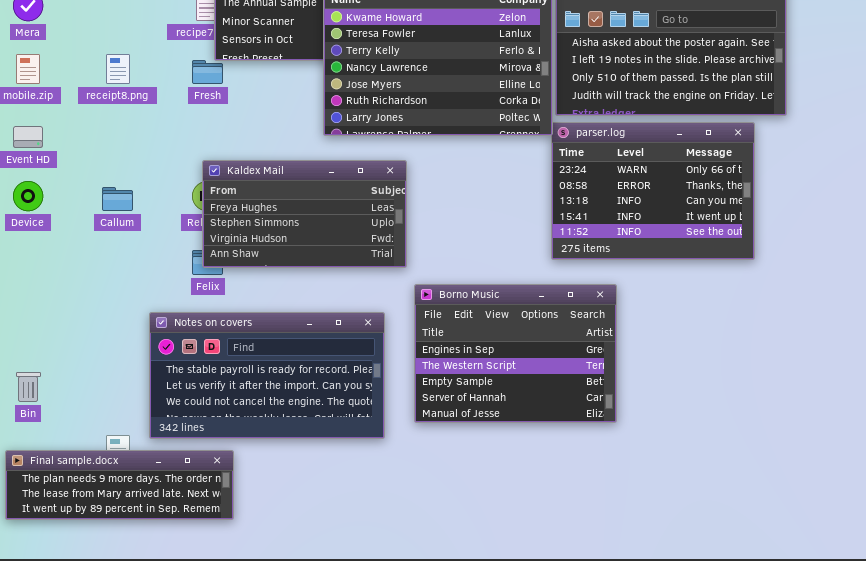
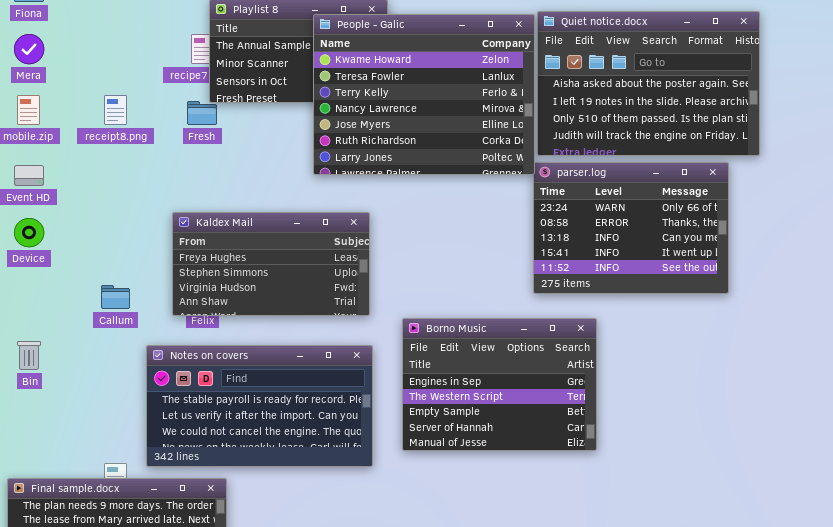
Kaldex Mail: [202,160,407,268] -> [172,212,370,316], moved
Callum: [102,187,133,211] -> [101,285,130,309], moved
Bin: [16,372,41,402] -> [17,341,41,370], moved

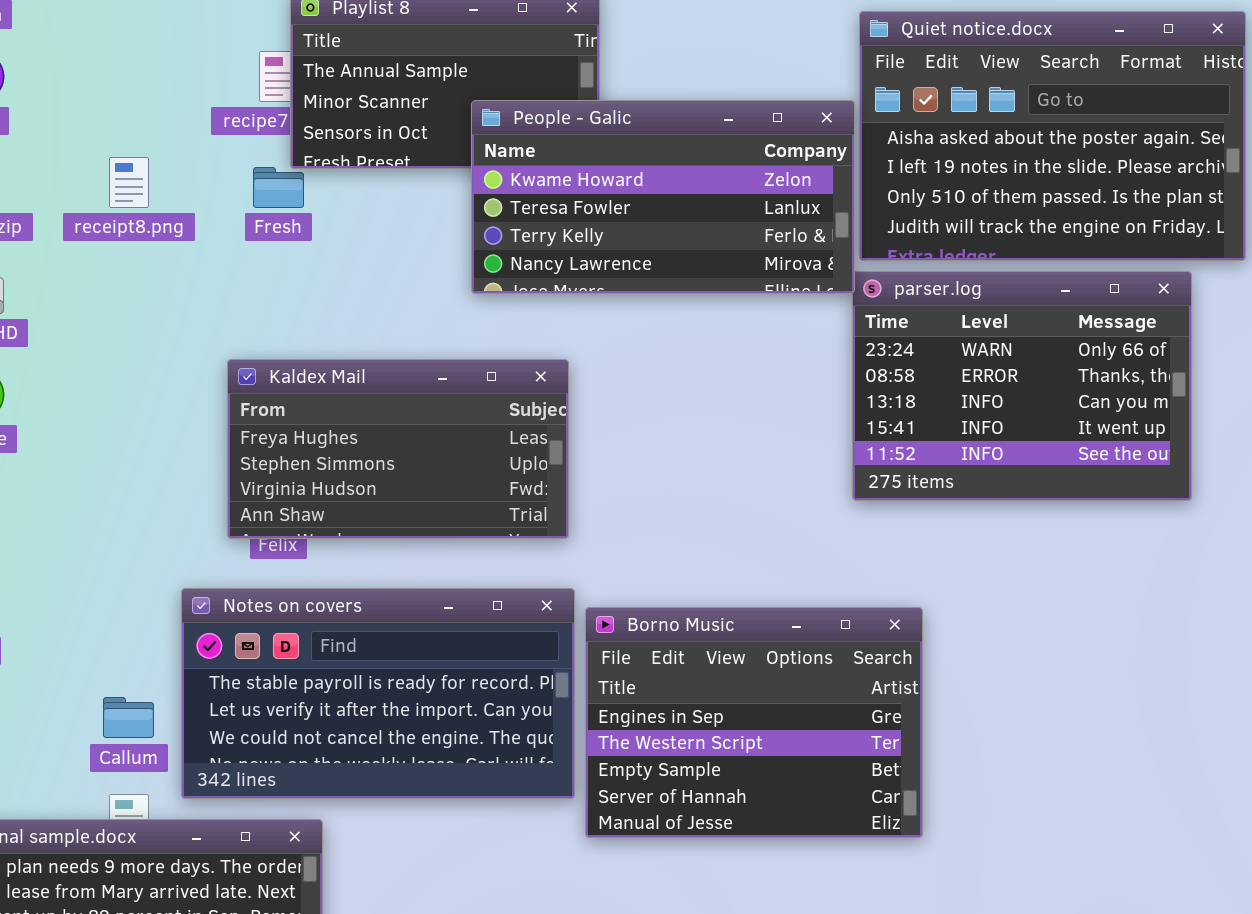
People - Galic: [313,14,535,175] -> [471,100,855,294], resized
Callum: [101,285,130,309] -> [103,697,154,738], moved
Borno Music: [402,318,597,451] -> [585,607,923,838], moved

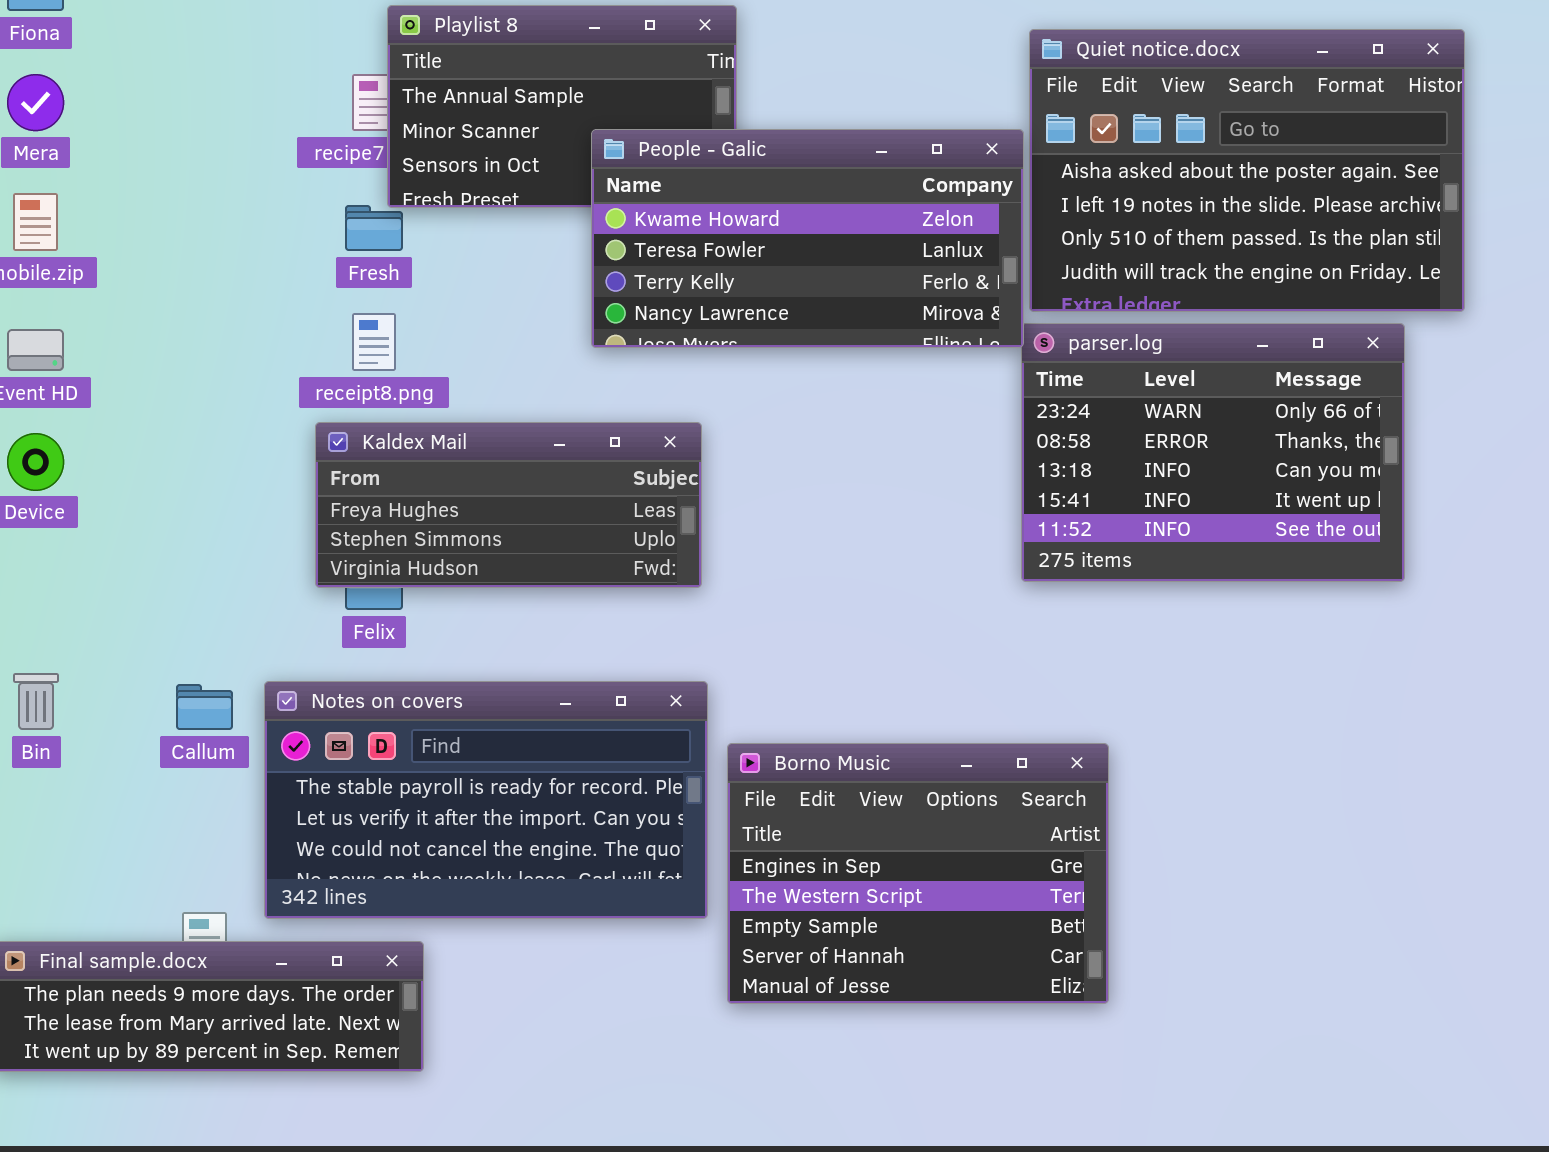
receipt8.png: [109,157,149,208] -> [352,313,396,371], moved
Kaldex Mail: [227,359,569,539] -> [315,422,702,588], resized
Borno Music: [585,607,923,838] -> [727,743,1109,1004], moved
Callum: [103,697,154,738] -> [176,684,233,730], moved

